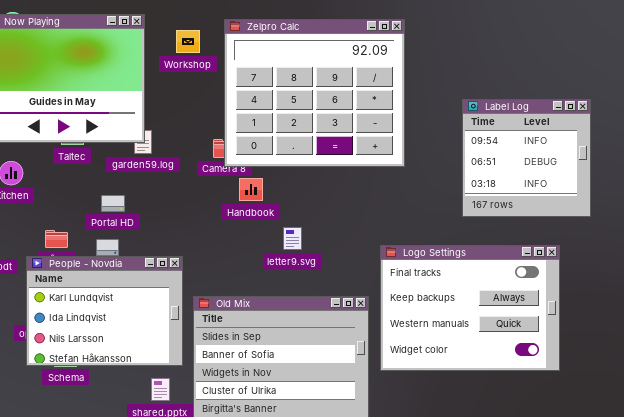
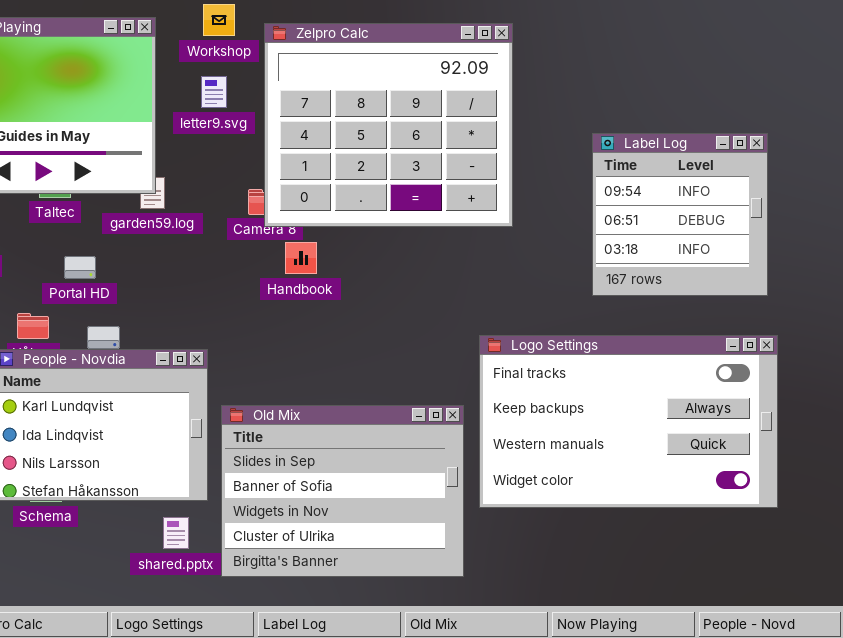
Workshop: [176,30,200,53] -> [203,4,235,36], moved
Portal HD: [101,195,125,212] -> [64,256,96,279], moved
letter9.svg: [283,227,302,250] -> [201,76,227,108], moved
Logo Settings: [380,245,560,371] -> [479,335,778,508], resized

